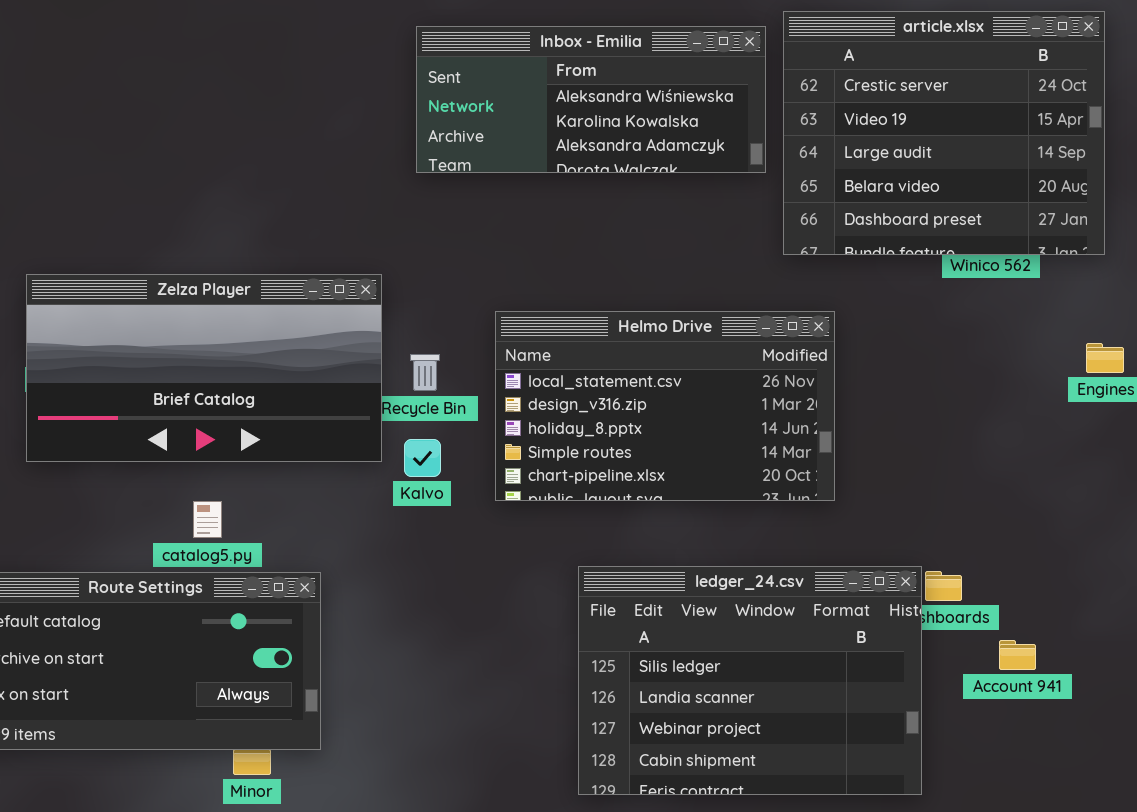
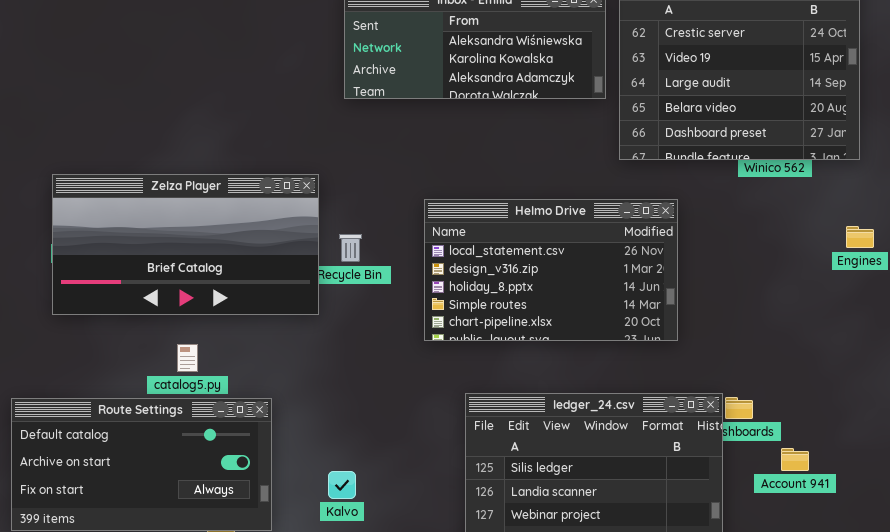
Helmo Drive: [495,311,835,501] -> [424,199,678,341], moved
Kalvo: [404,439,441,477] -> [328,471,356,499], moved

